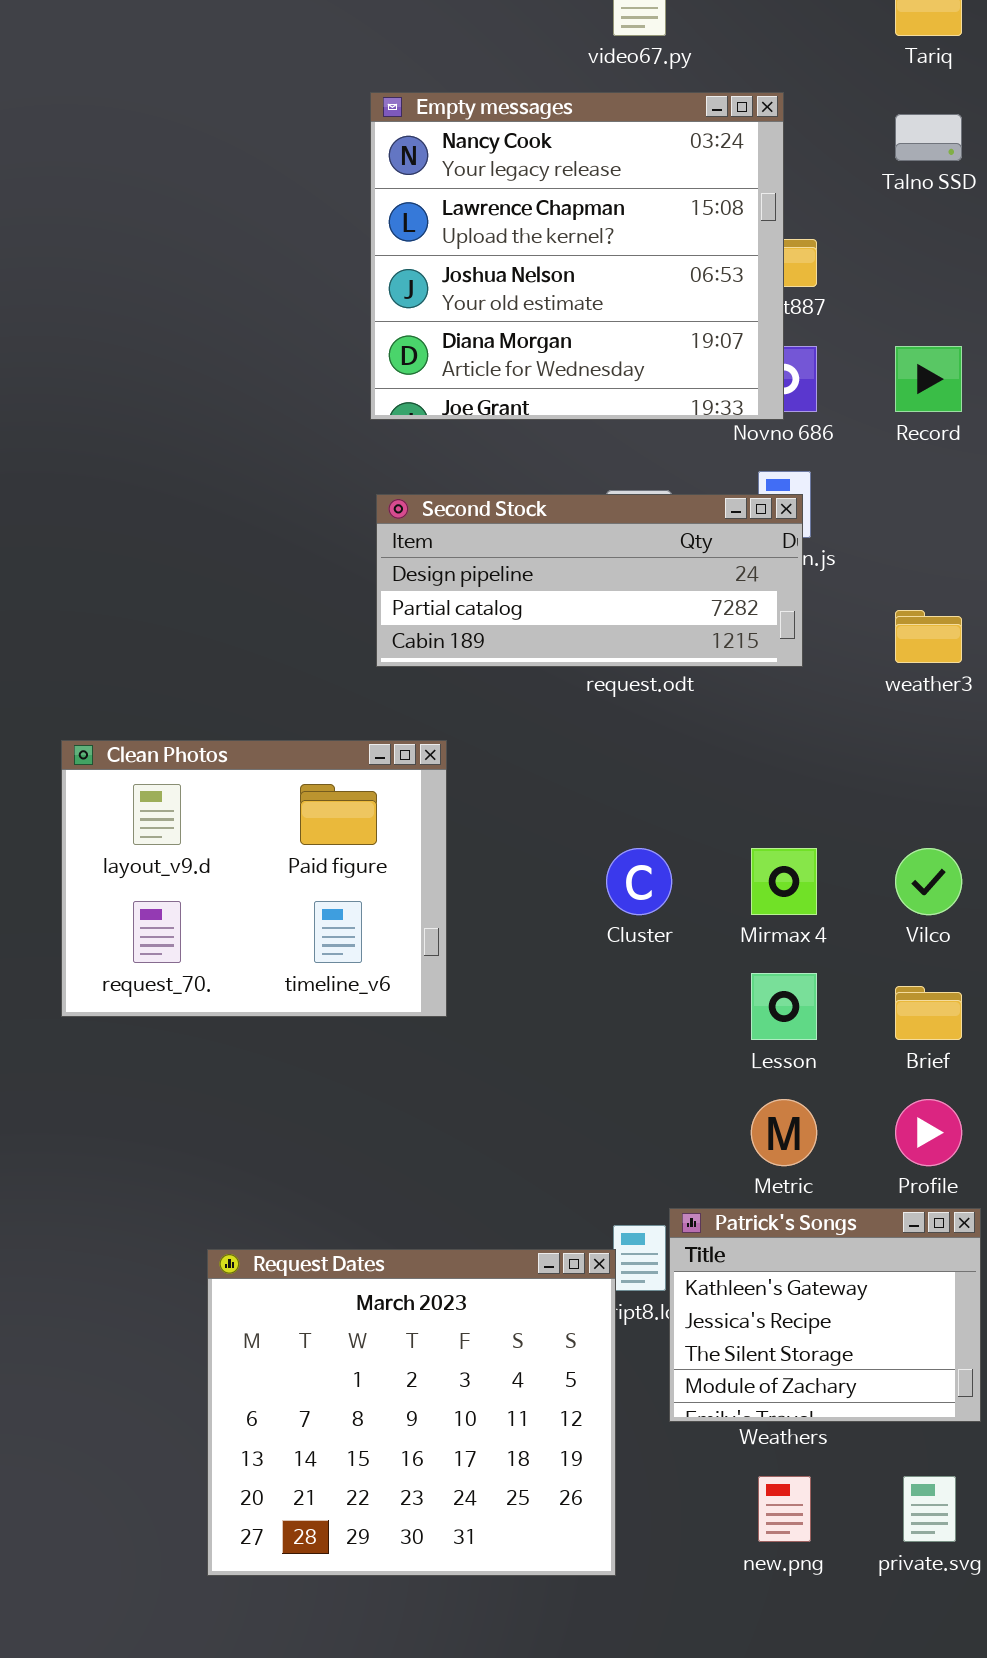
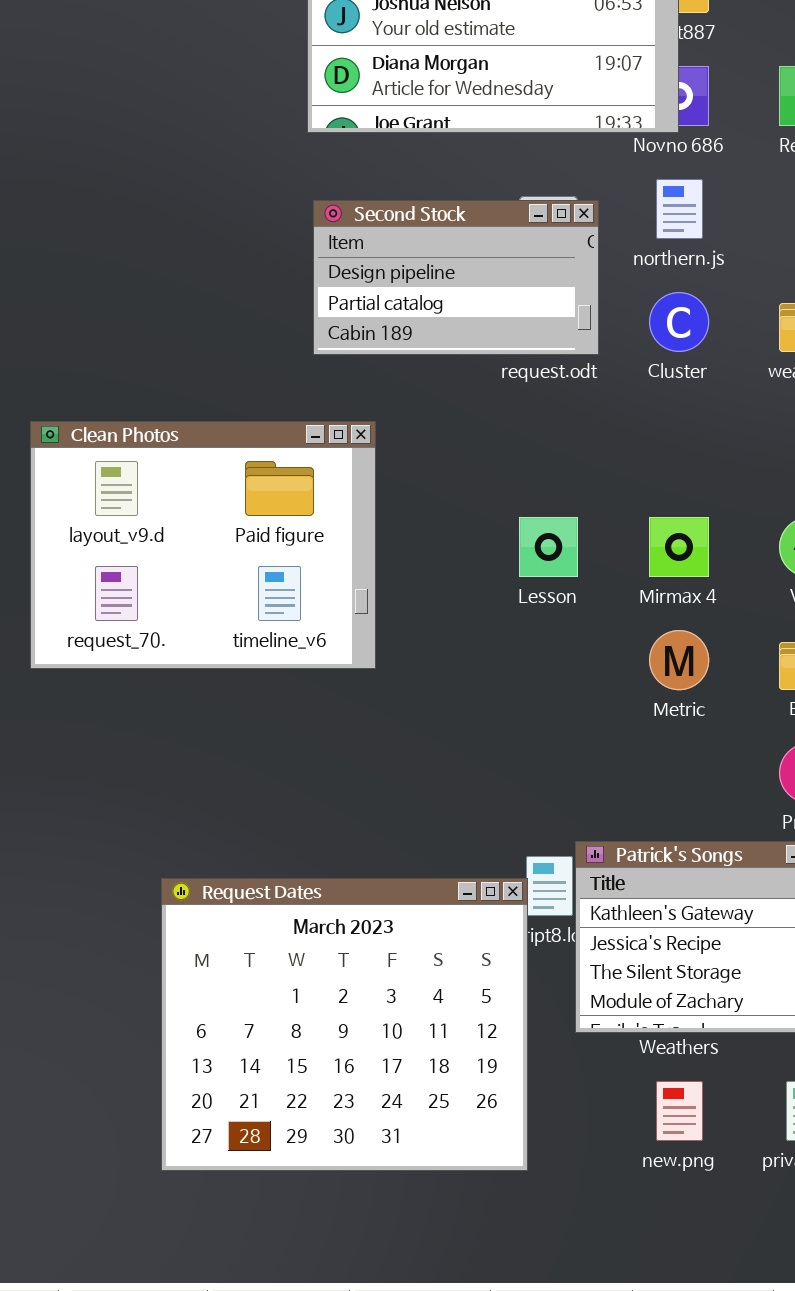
Second Stock: [376,494,803,667] -> [313,200,599,355], resized
Cluster: [606,848,672,915] -> [649,292,709,352], moved
Lesson: [751,973,817,1040] -> [519,517,578,577], moved
Metric: [751,1099,817,1166] -> [649,630,709,690], moved

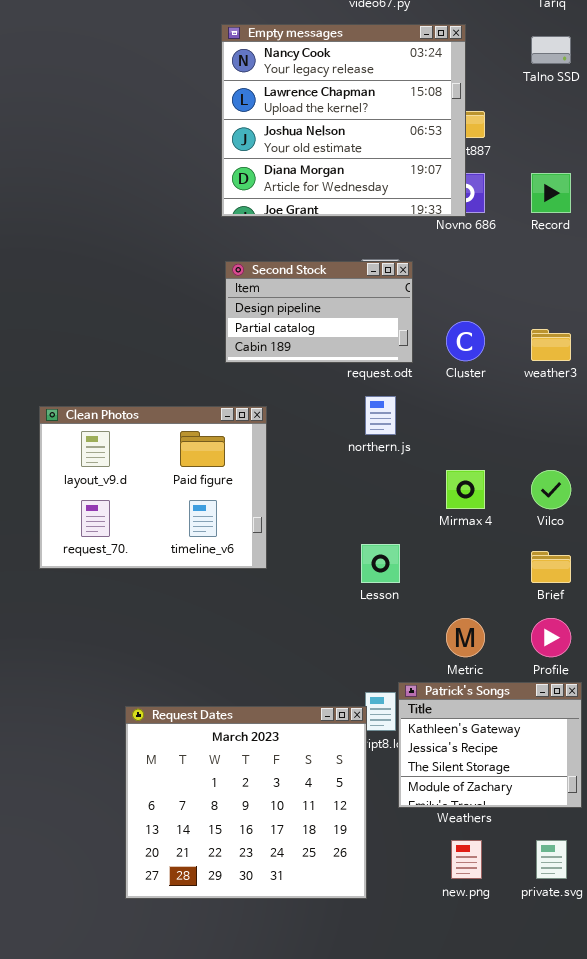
northern.js: [656,179,703,239] -> [365,396,396,435], moved
Lesson: [519,517,578,577] -> [361,544,400,583], moved
Metric: [649,630,709,690] -> [446,618,485,657], moved

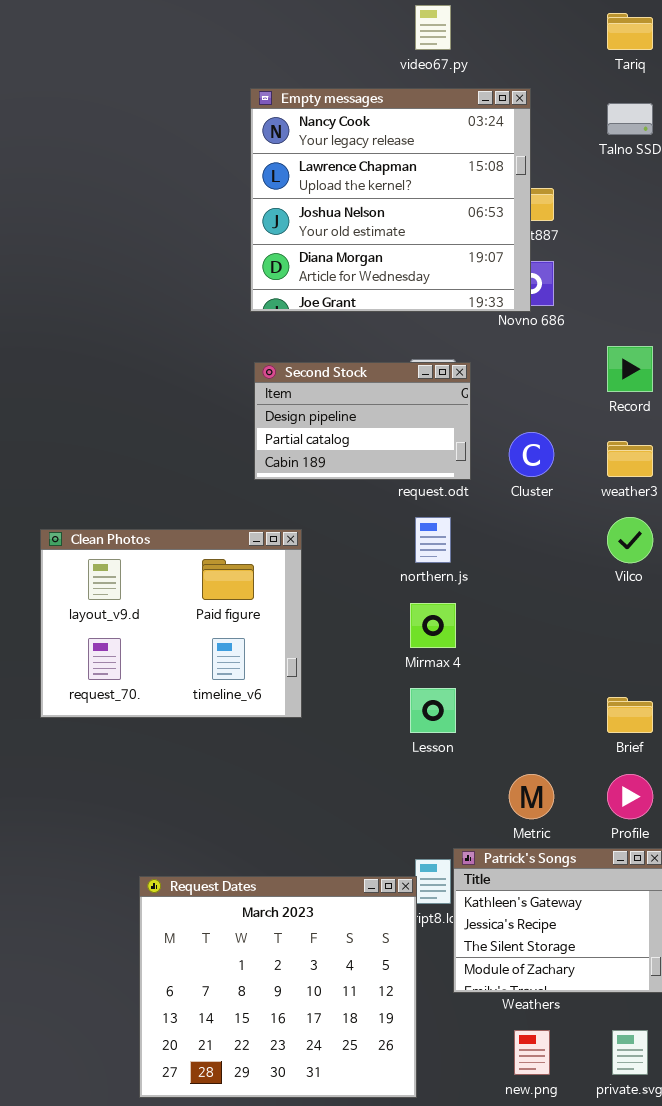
Record: [531,173,571,213] -> [607,346,653,392], moved
Mirmax 4: [446,470,485,509] -> [410,603,456,648], moved
Vilco: [531,470,571,509] -> [607,517,653,563], moved

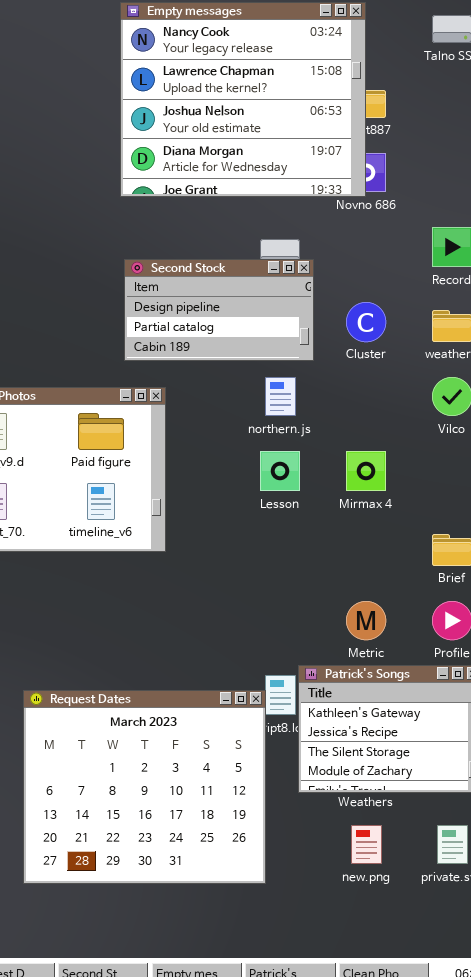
Second Stock: [254,362,471,480] -> [124,259,314,361], moved
Mirmax 4: [410,603,456,648] -> [346,451,386,491], moved
Lesson: [410,688,456,733] -> [260,451,300,491], moved

